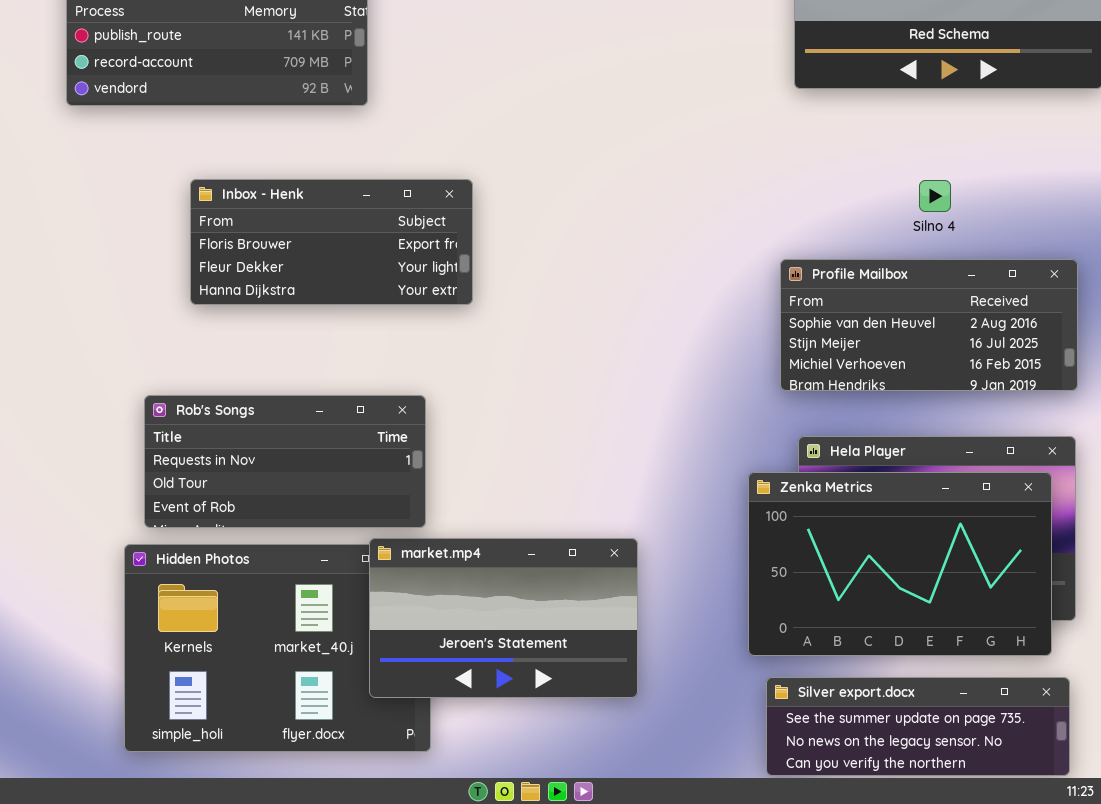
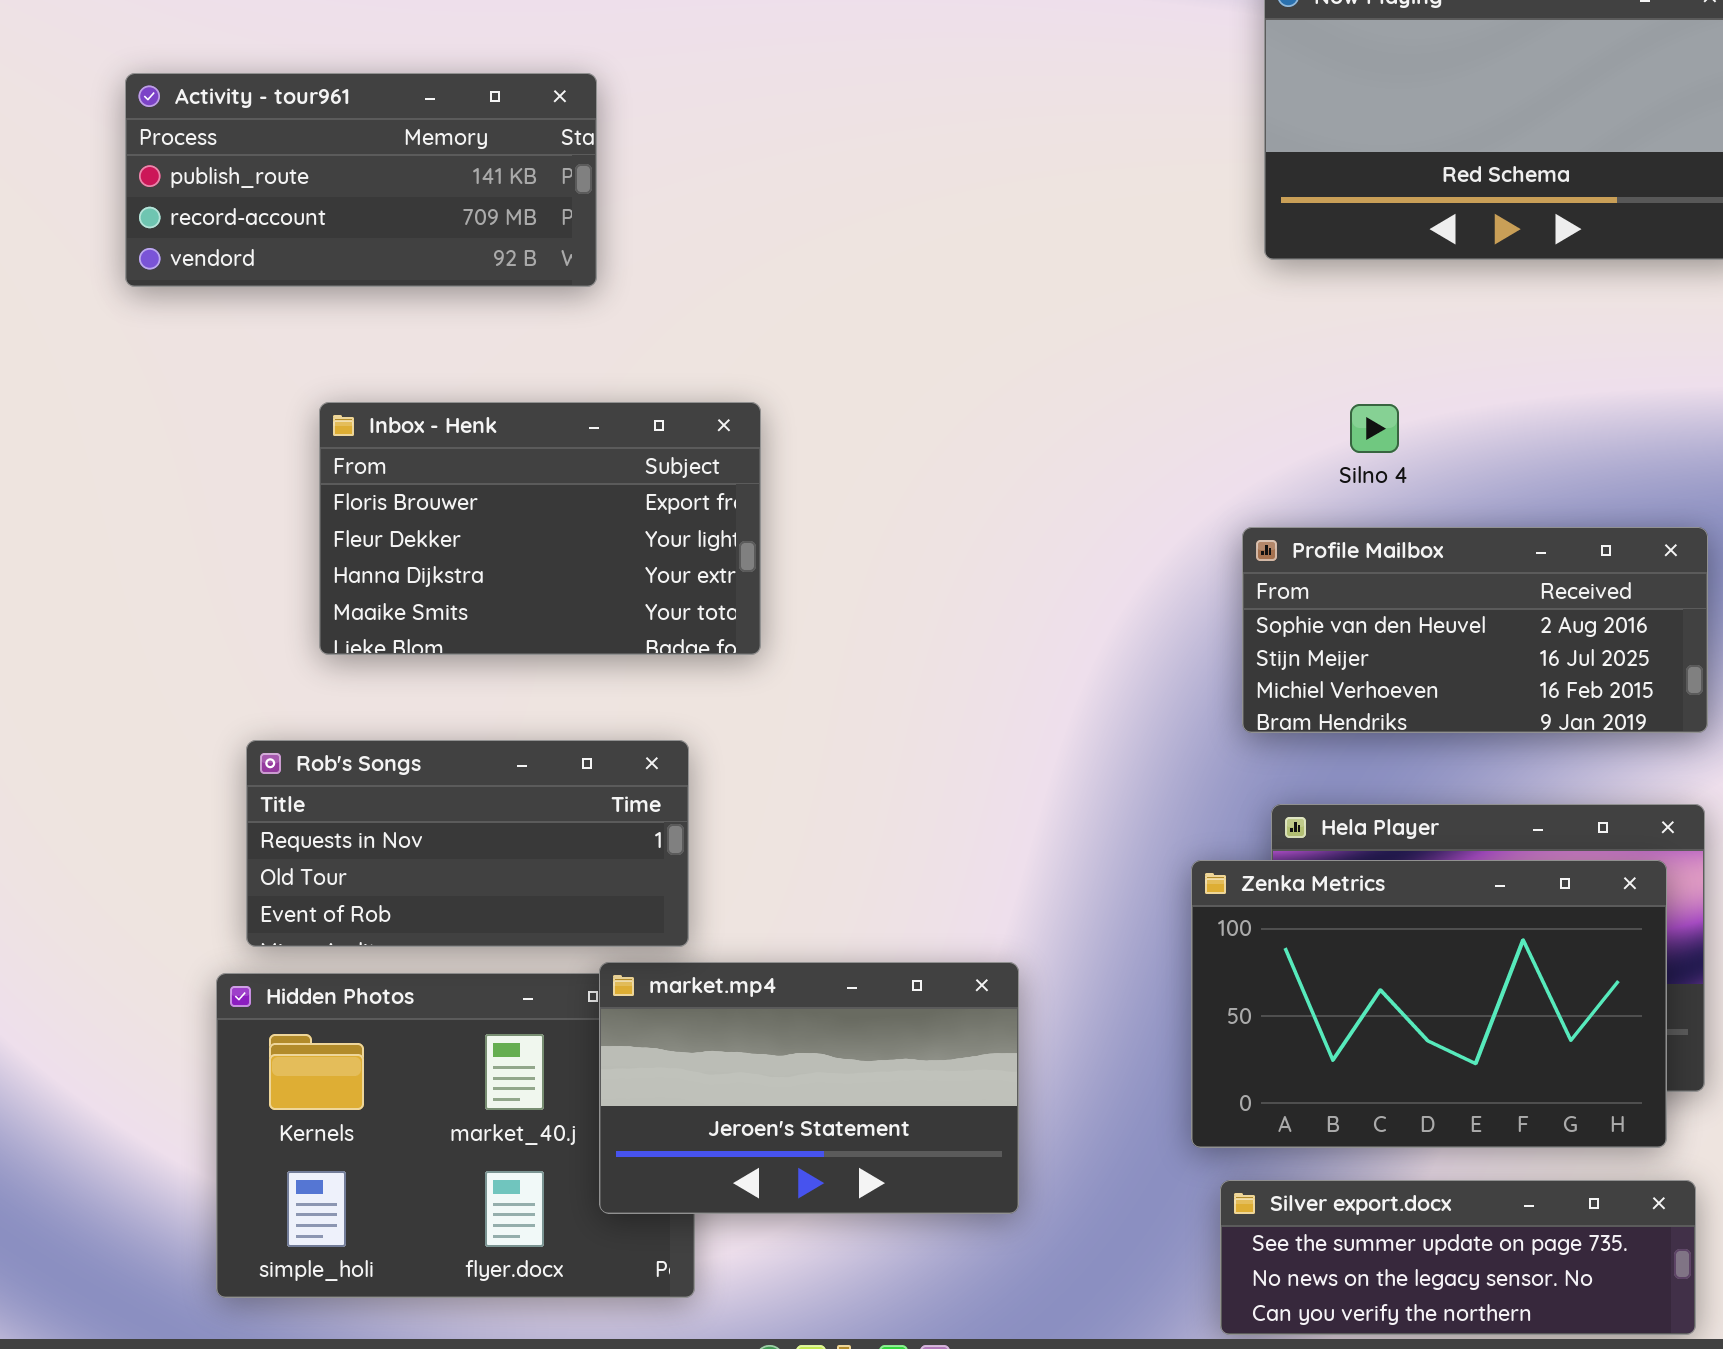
Inbox - Henk: [190,179,473,305] -> [319,402,761,655], resized
Silno 4: [919,180,951,212] -> [1350,404,1399,453], moved

